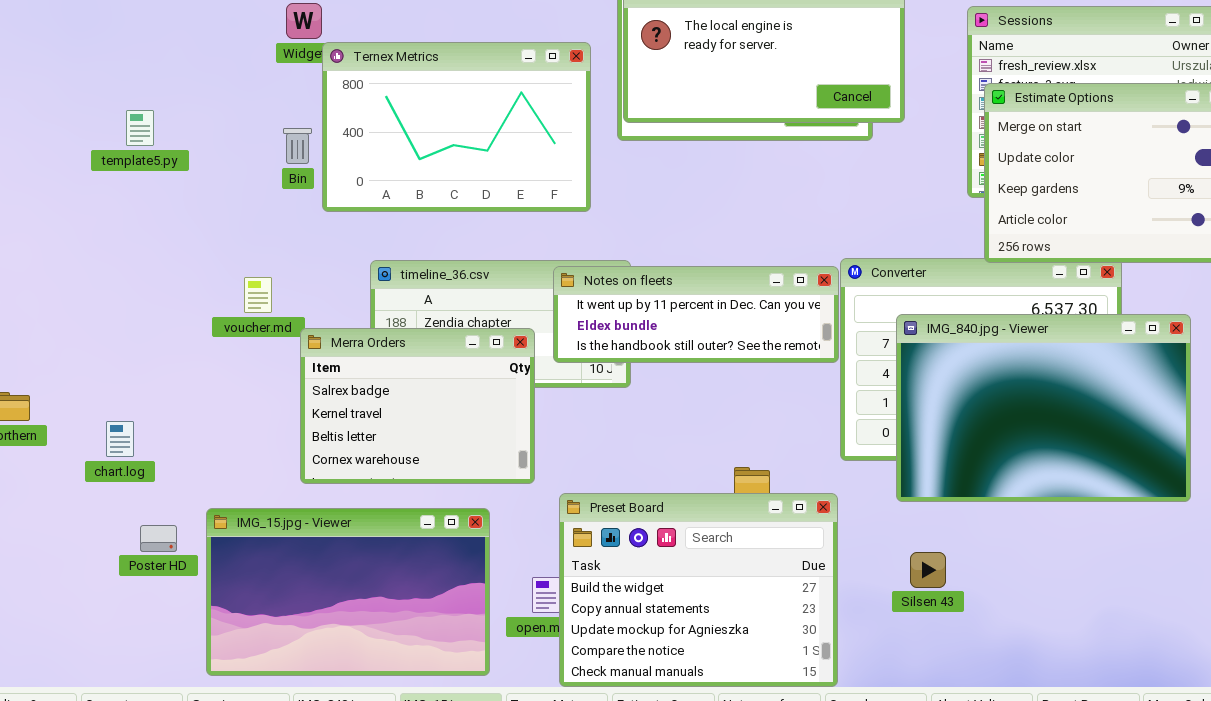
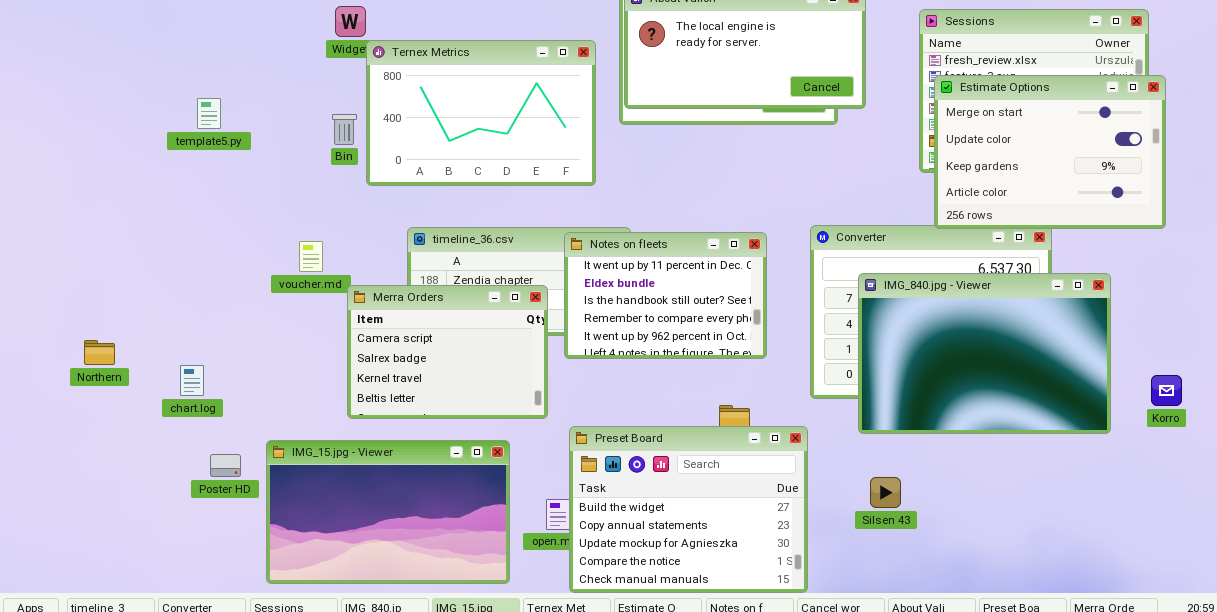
Notes on fleets: [553,266,839,363] -> [564,232,767,359], resized
Merra Orders: [300,328,535,484] -> [347,285,548,419], scrolled up 1 row

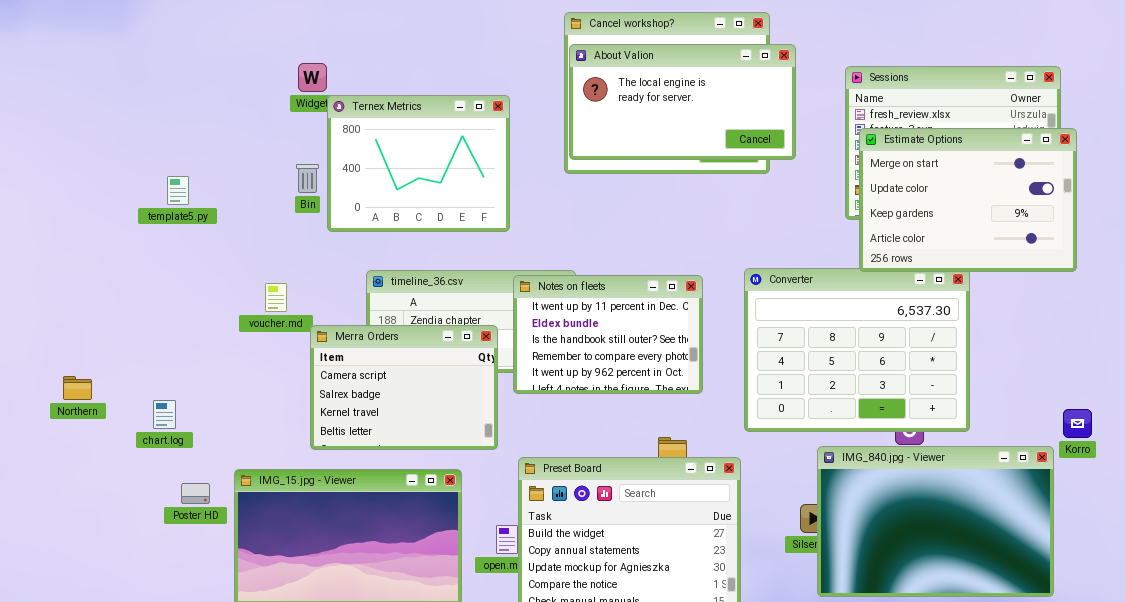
Ternex Metrics: [366,40,596,186] -> [327,95,510,232], resized
template5.py: [197,98,221,129] -> [167,176,189,205], moved
IMG_840.jpg - Viewer: [858,273,1111,434] -> [817,446,1054,597], moved

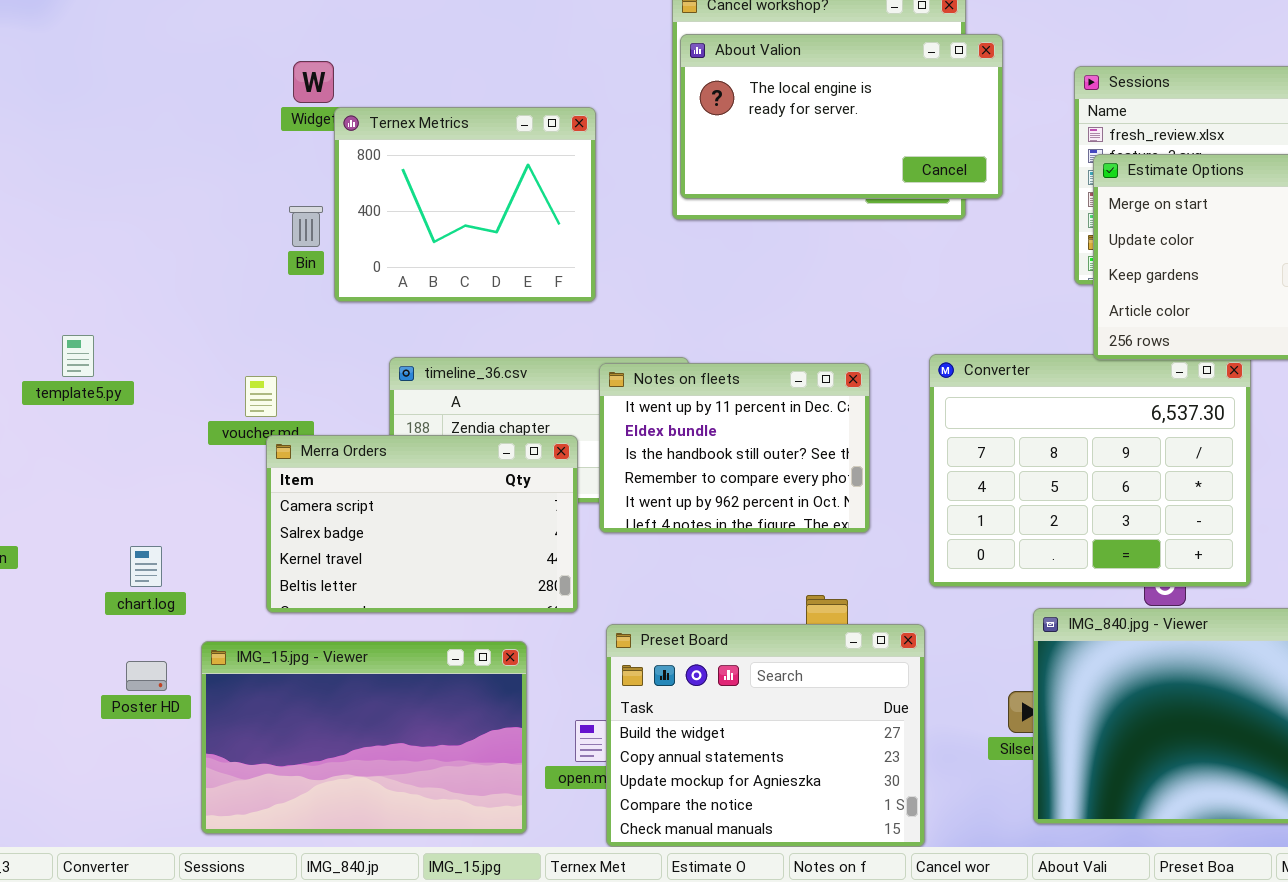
template5.py: [167,176,189,205] -> [62,335,94,377], moved
Merra Orders: [310,325,498,450] -> [266,435,578,613], resized
chart.log: [153,400,176,429] -> [130,546,162,587], moved

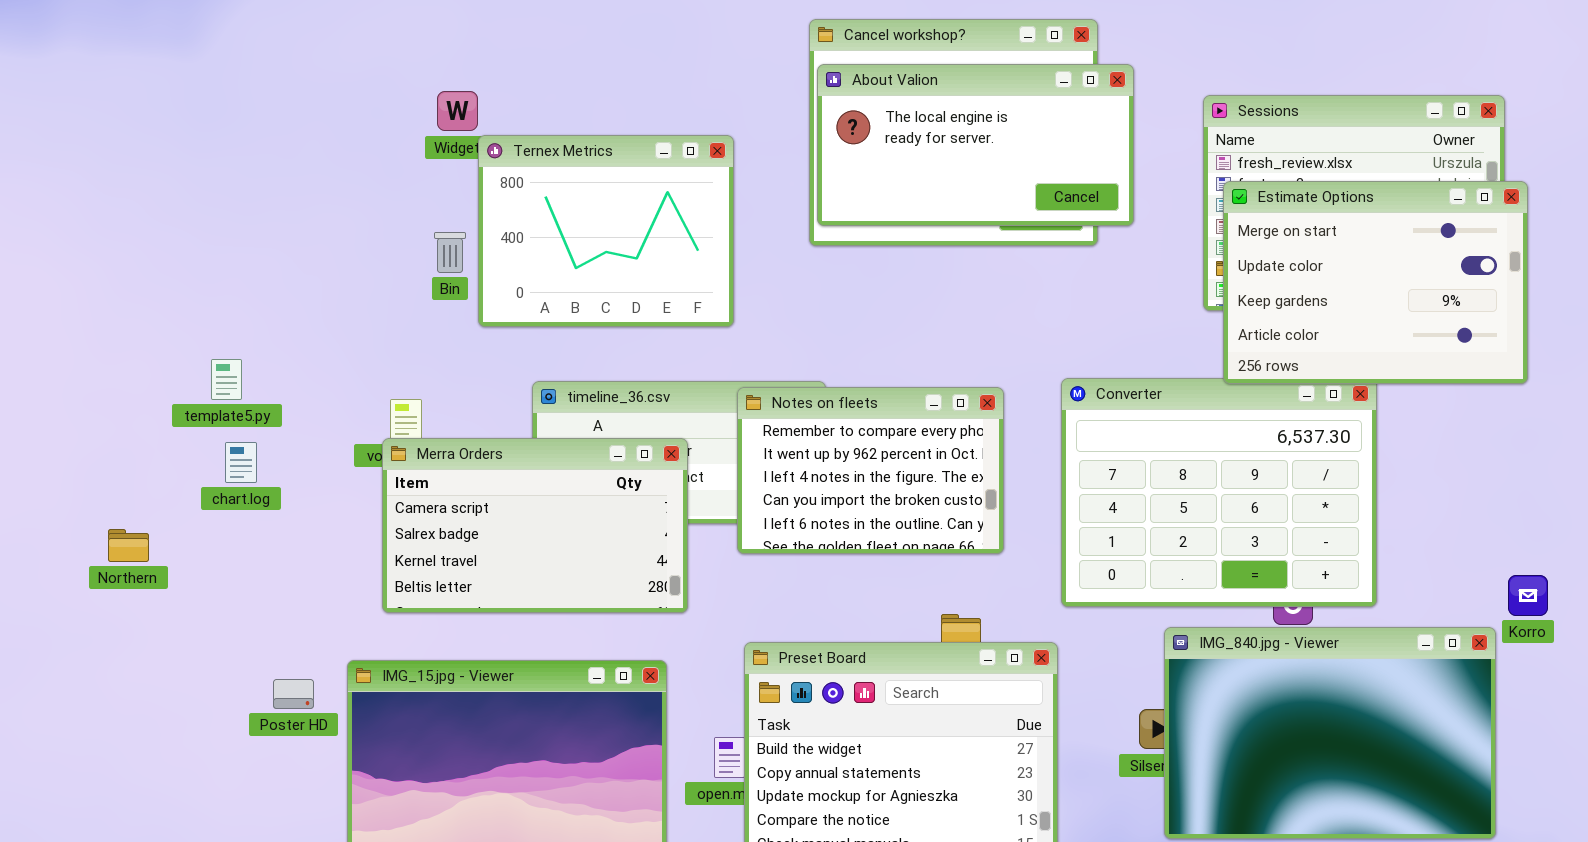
Notes on fleets: [599,363,870,533] -> [737,387,1004,554], scrolled down 3 rows
Merra Orders: [266,435,578,613] -> [382,438,688,613], moved
chart.log: [130,546,162,587] -> [225,442,257,483], moved

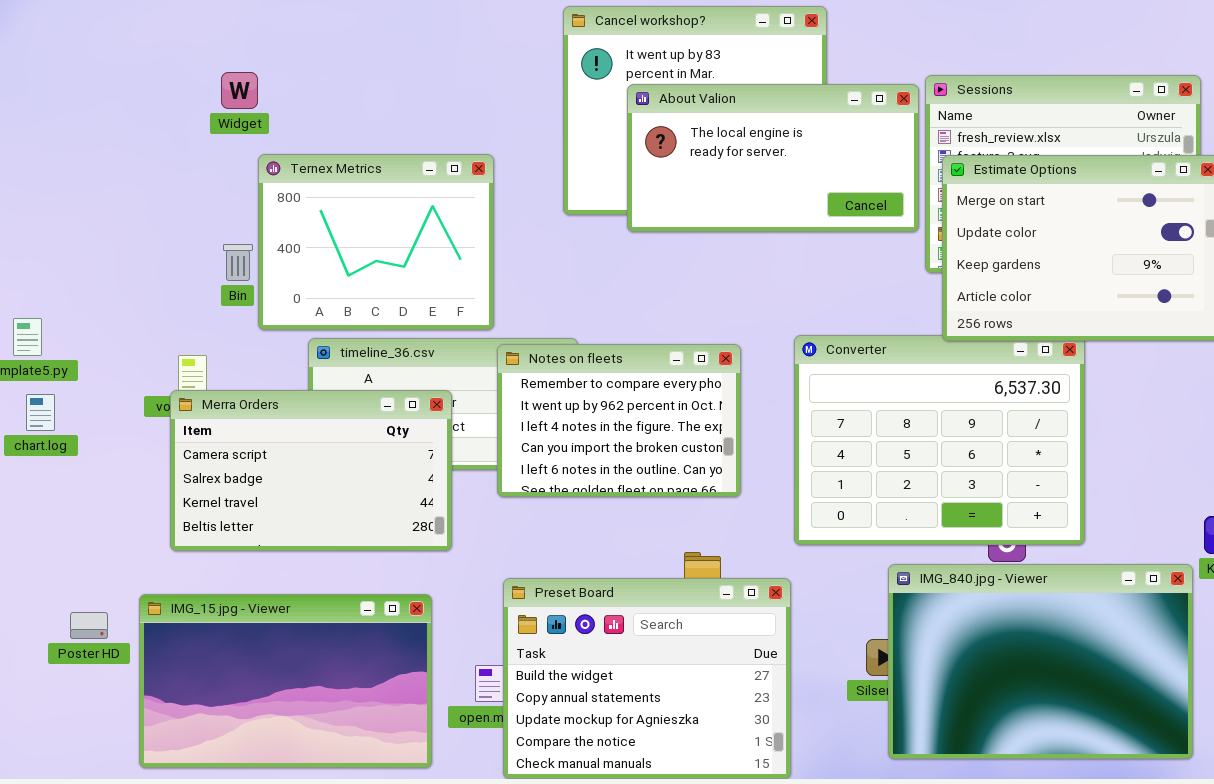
About Valion: [817,64,1134,226] -> [627,84,919,232], moved
Ternex Metrics: [478,135,734,327] -> [258,154,494,330], moved
Bin: [434,232,466,273] -> [223,244,253,281], moved

